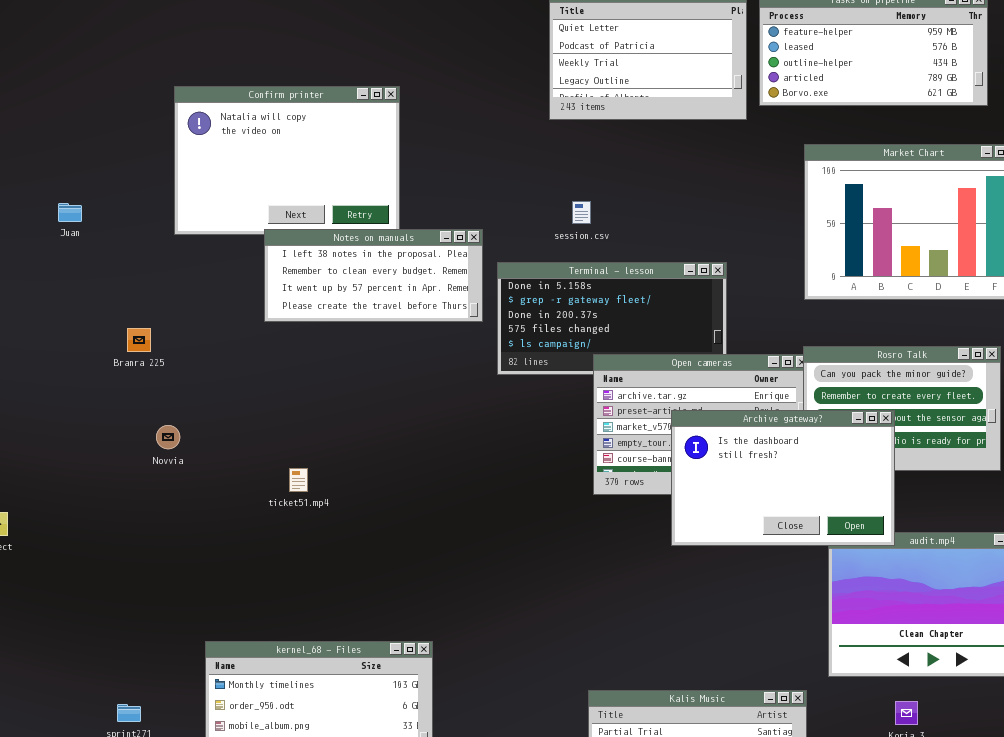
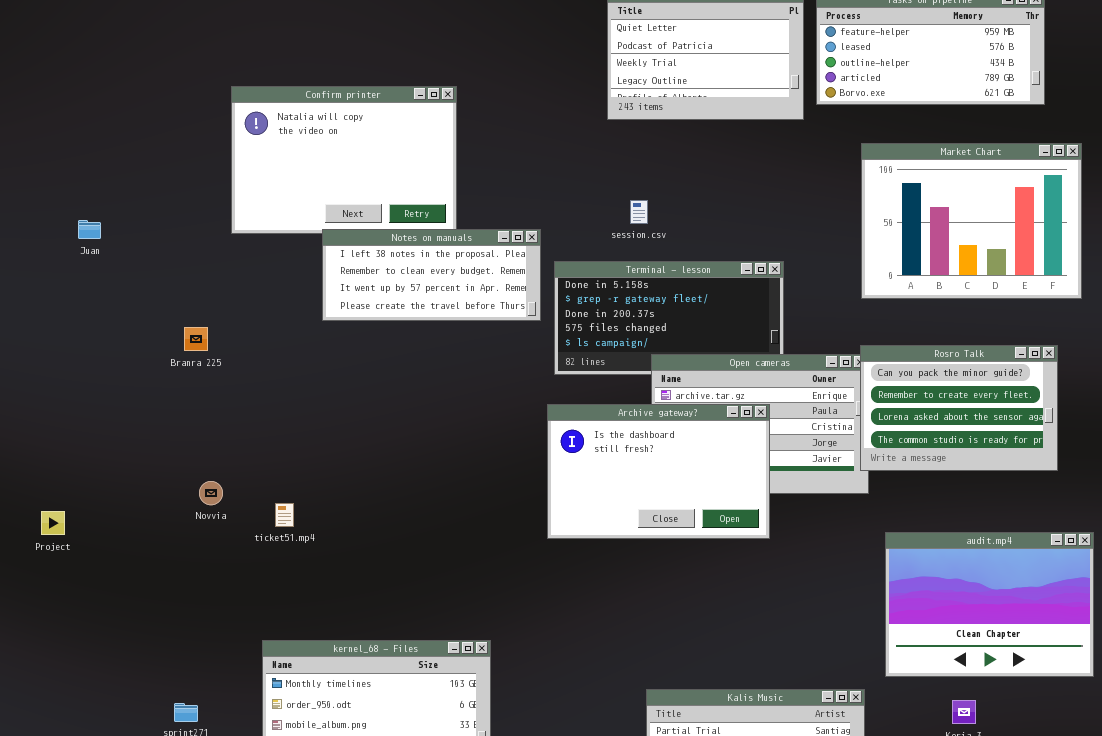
Juan: [58,203,82,222] -> [78,220,101,239], moved
Archive gateway?: [671,410,895,546] -> [547,404,770,539], moved
Novvia: [156,425,180,449] -> [199,481,223,505], moved
ticket51.mp4: [289,468,308,492] -> [275,503,294,527], moved

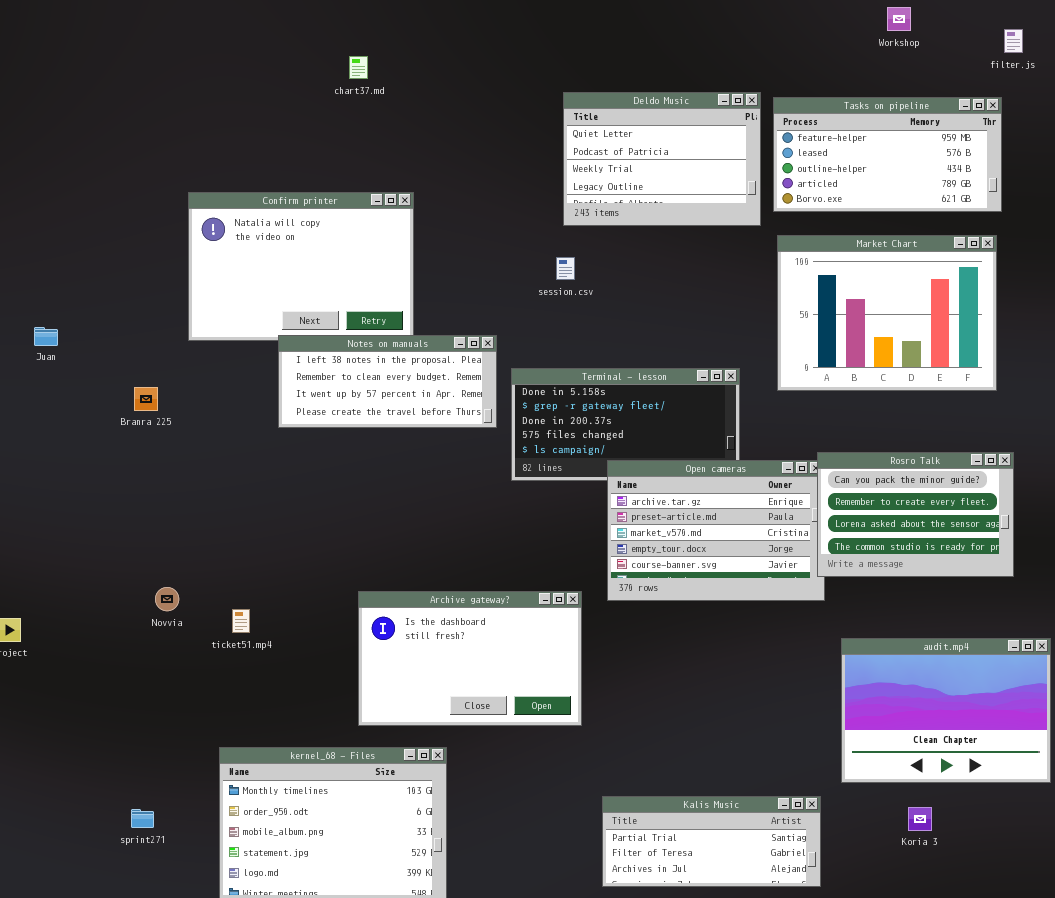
Market Chart: [861,143,1082,299] -> [777,235,997,391], moved
session.csv: [630,200,648,224] -> [556,257,575,280], moved
Branra 225: [184,327,208,351] -> [134,387,158,411], moved
Archive gateway?: [547,404,770,539] -> [358,591,582,726], moved

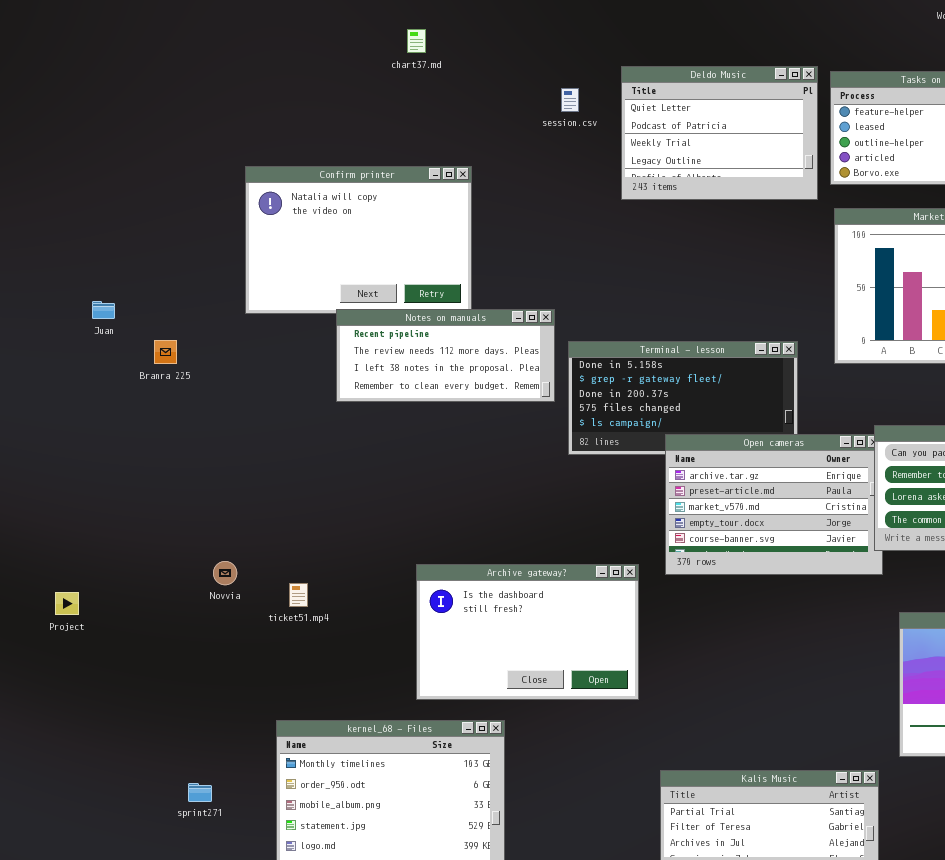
session.csv: [556,257,575,280] -> [561,88,579,112], moved
Notes on manuals: [278,335,497,428] -> [336,309,555,402], scrolled up 2 rows
Branra 225: [134,387,158,411] -> [154,340,177,364], moved

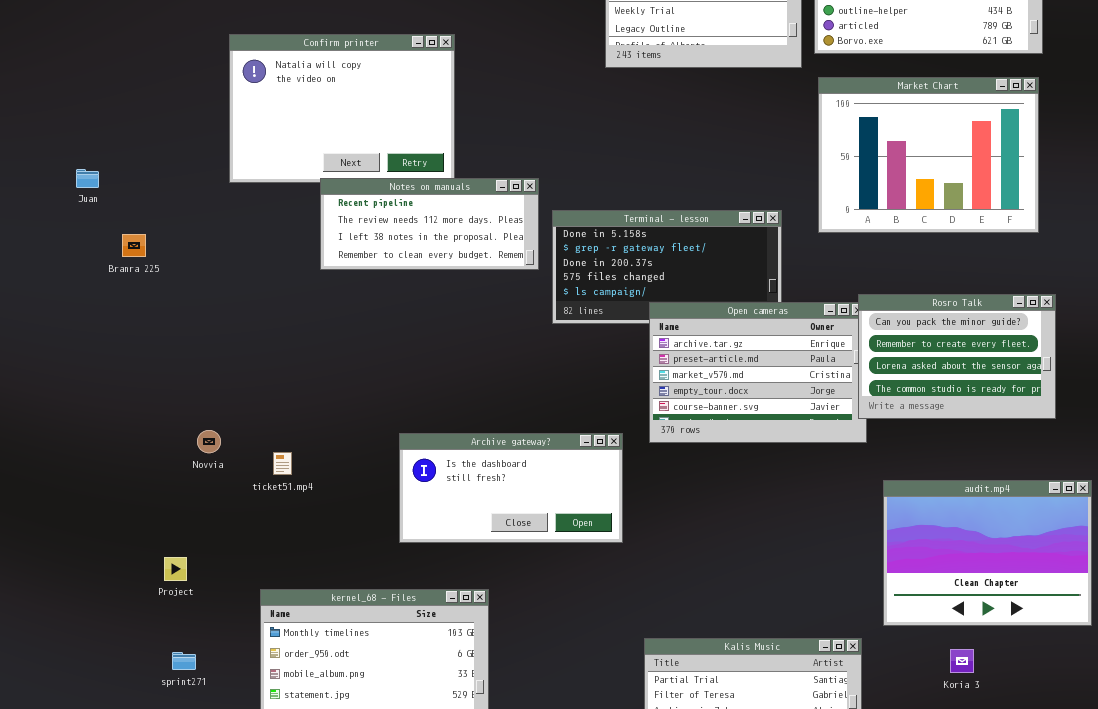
Branra 225: [154,340,177,364] -> [122,234,146,257], moved
Archive gateway?: [416,564,639,700] -> [399,433,623,543], resized
Project: [55,592,79,615] -> [164,557,187,581], moved

